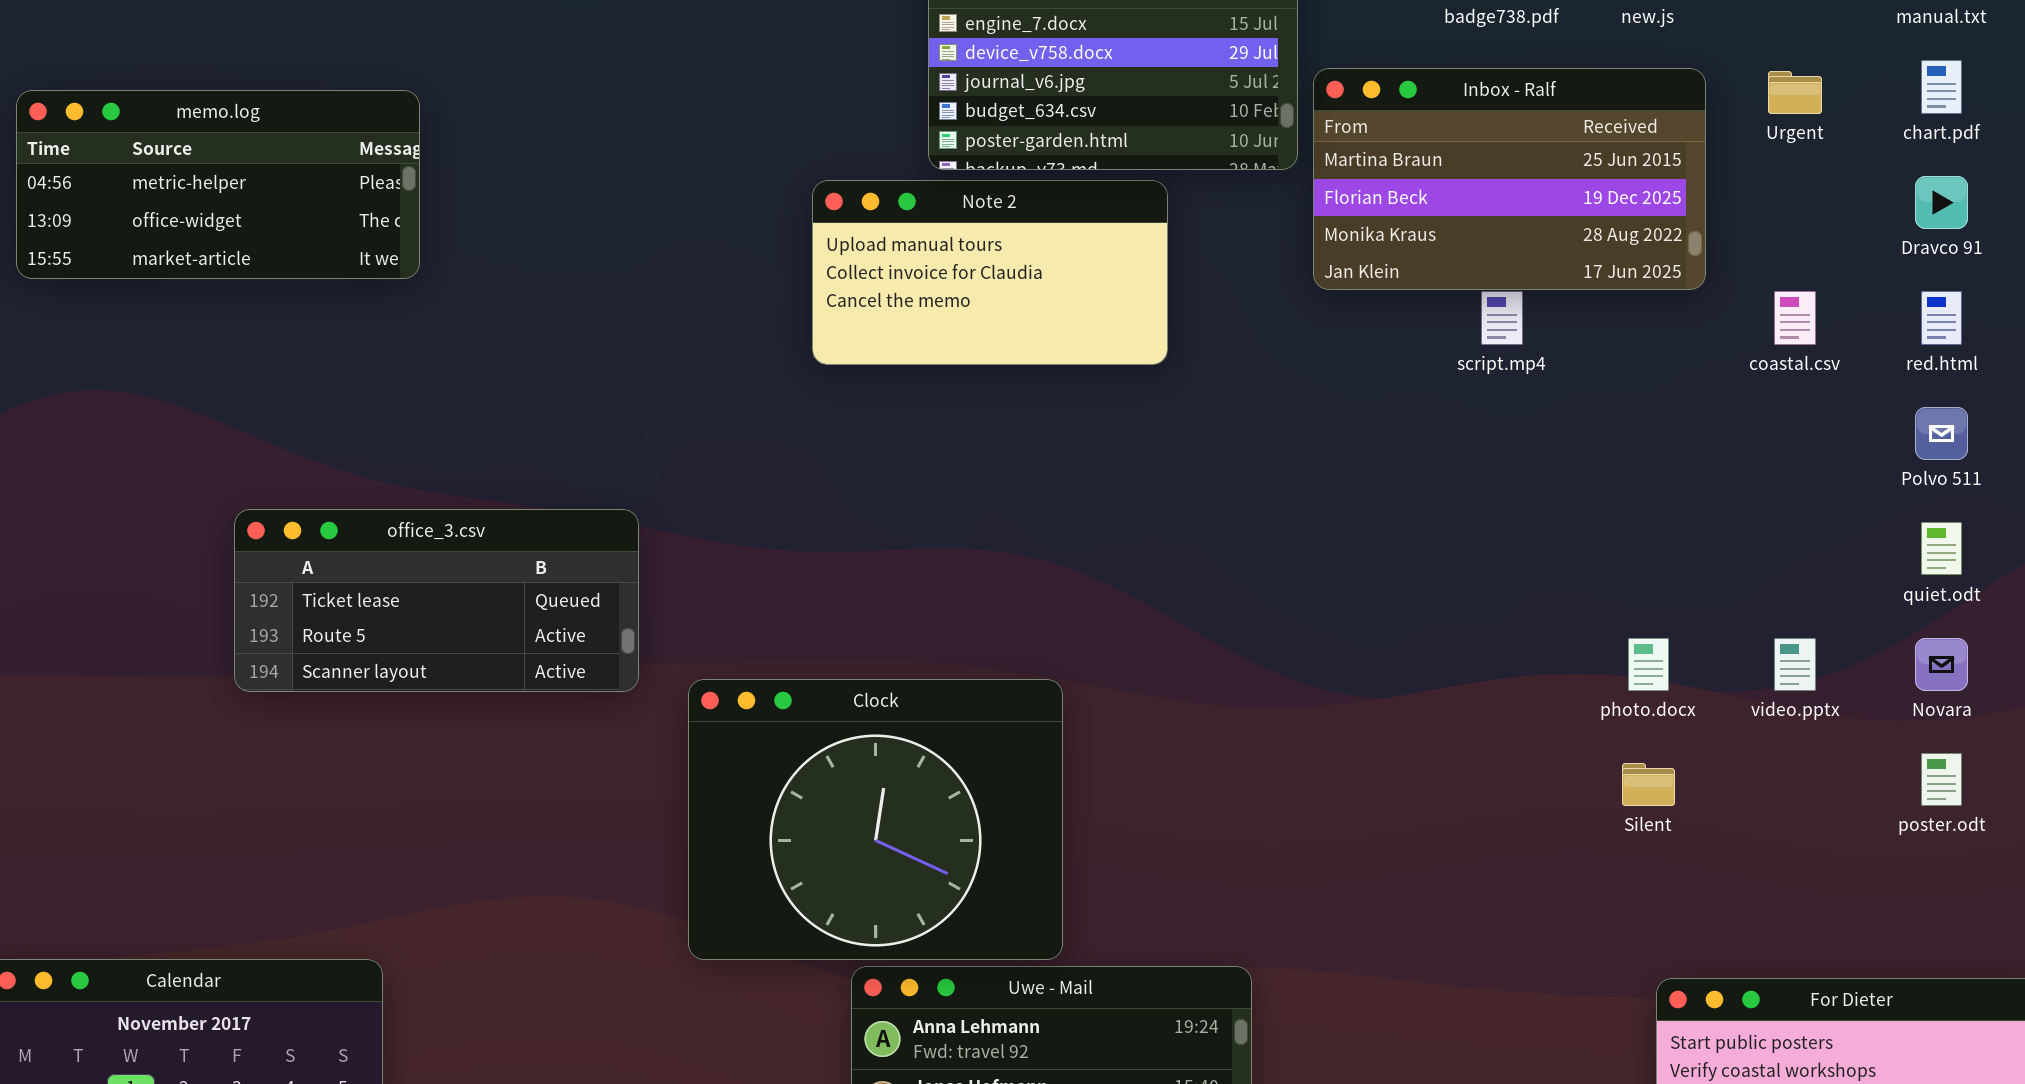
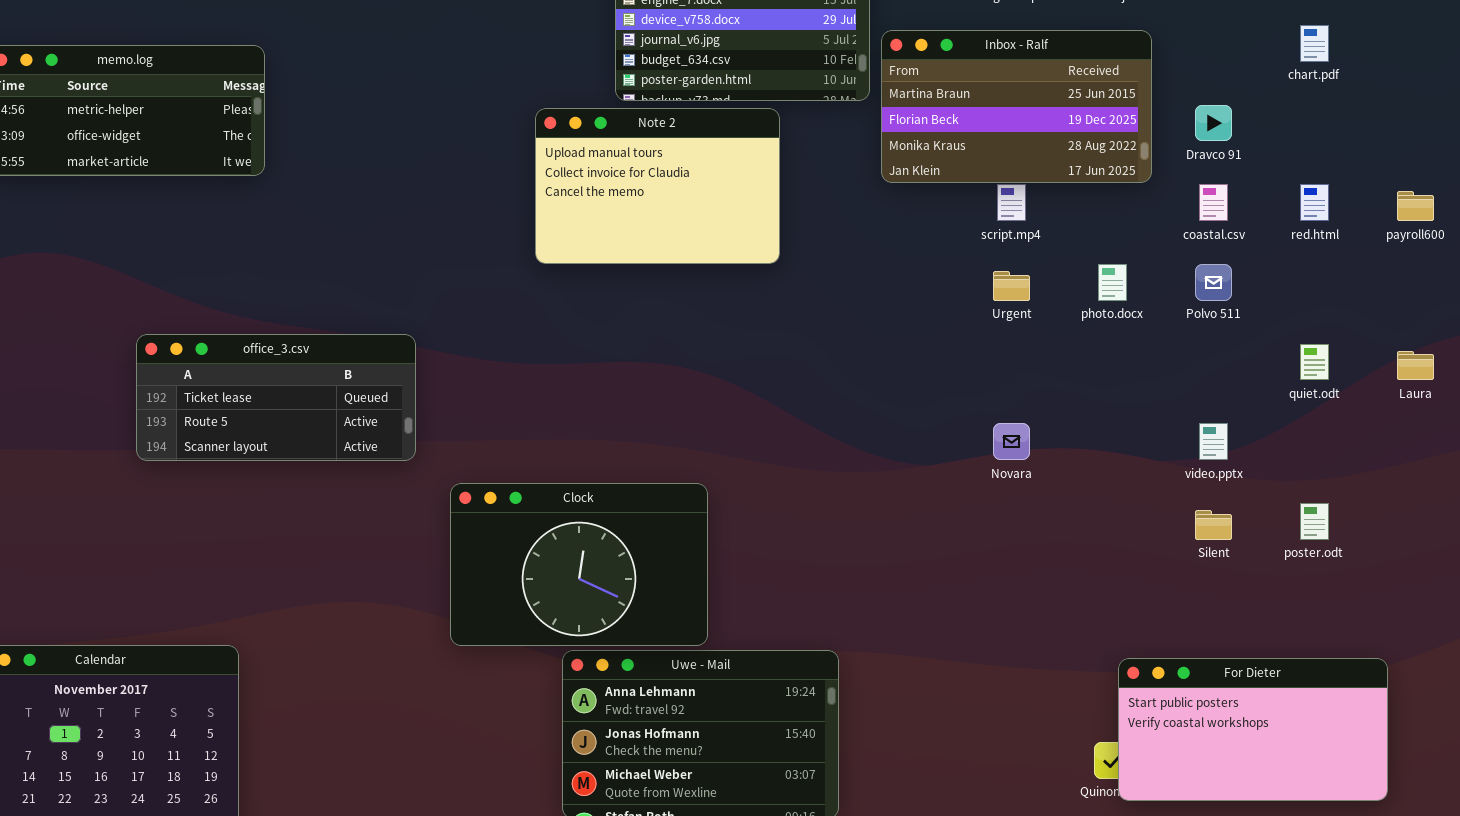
Urgent: [1768,71,1822,114] -> [993,271,1030,301], moved
Dravco 91: [1915,176,1968,229] -> [1195,105,1232,141], moved
Note 2: [812,180,1168,365] -> [535,108,780,264], resized
Polvo 511: [1915,407,1968,460] -> [1195,264,1232,301], moved
photo.docx: [1628,638,1669,691] -> [1098,264,1127,301], moved
Novara: [1915,638,1968,691] -> [993,423,1030,460], moved
Clock: [688,679,1063,960] -> [450,483,708,646], resized
Silent: [1622,763,1675,806] -> [1195,510,1232,540], moved

